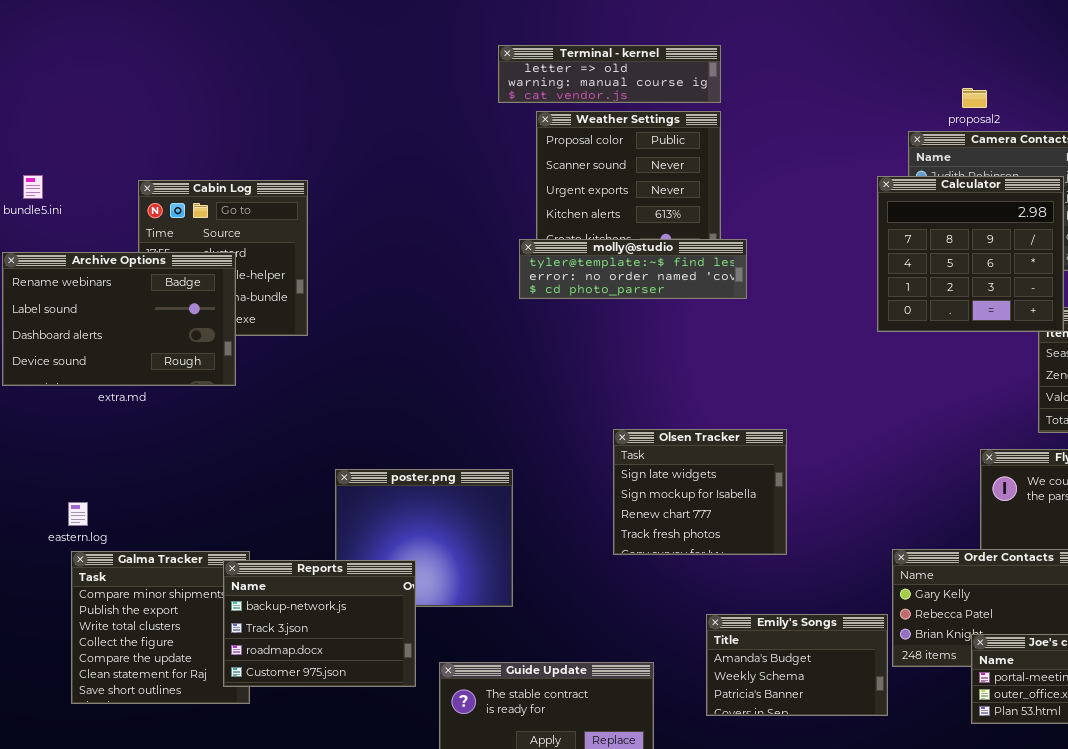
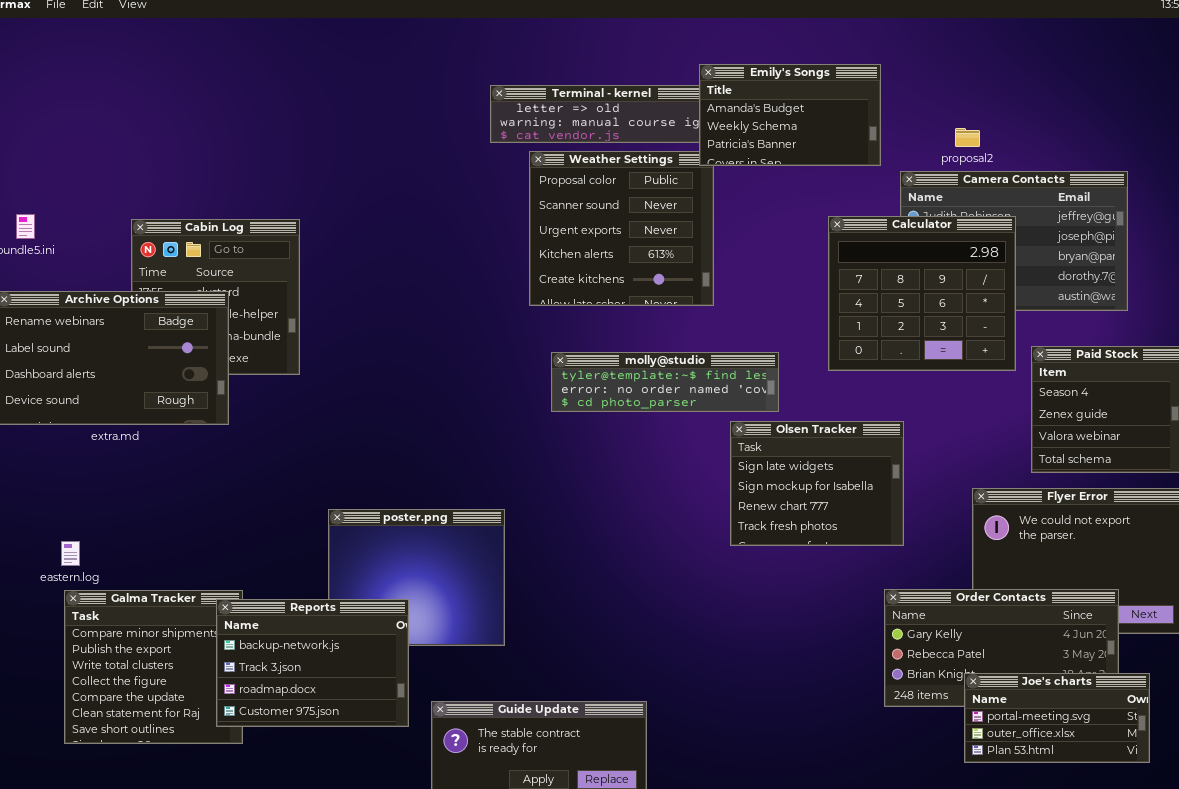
Calculator: [877,176,1064,332] -> [828,216,1016,371], moved
molly@studio: [519,239,747,299] -> [551,352,779,412], moved
Olsen Tracker: [613,429,787,555] -> [730,421,904,546], moved
Emily's Songs: [706,614,888,716] -> [699,64,881,166], moved

